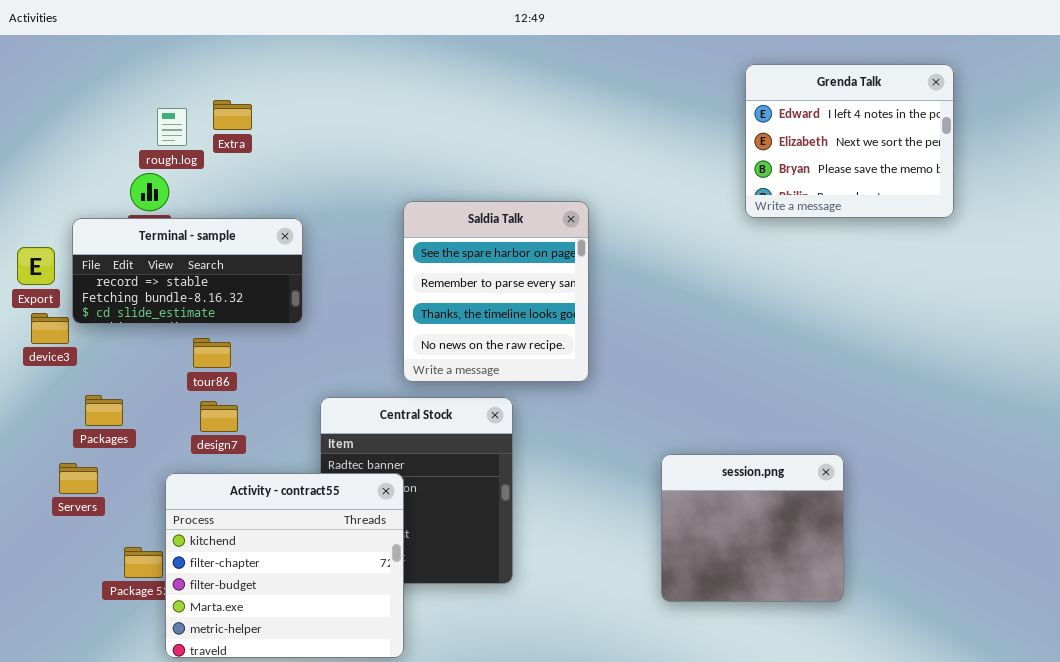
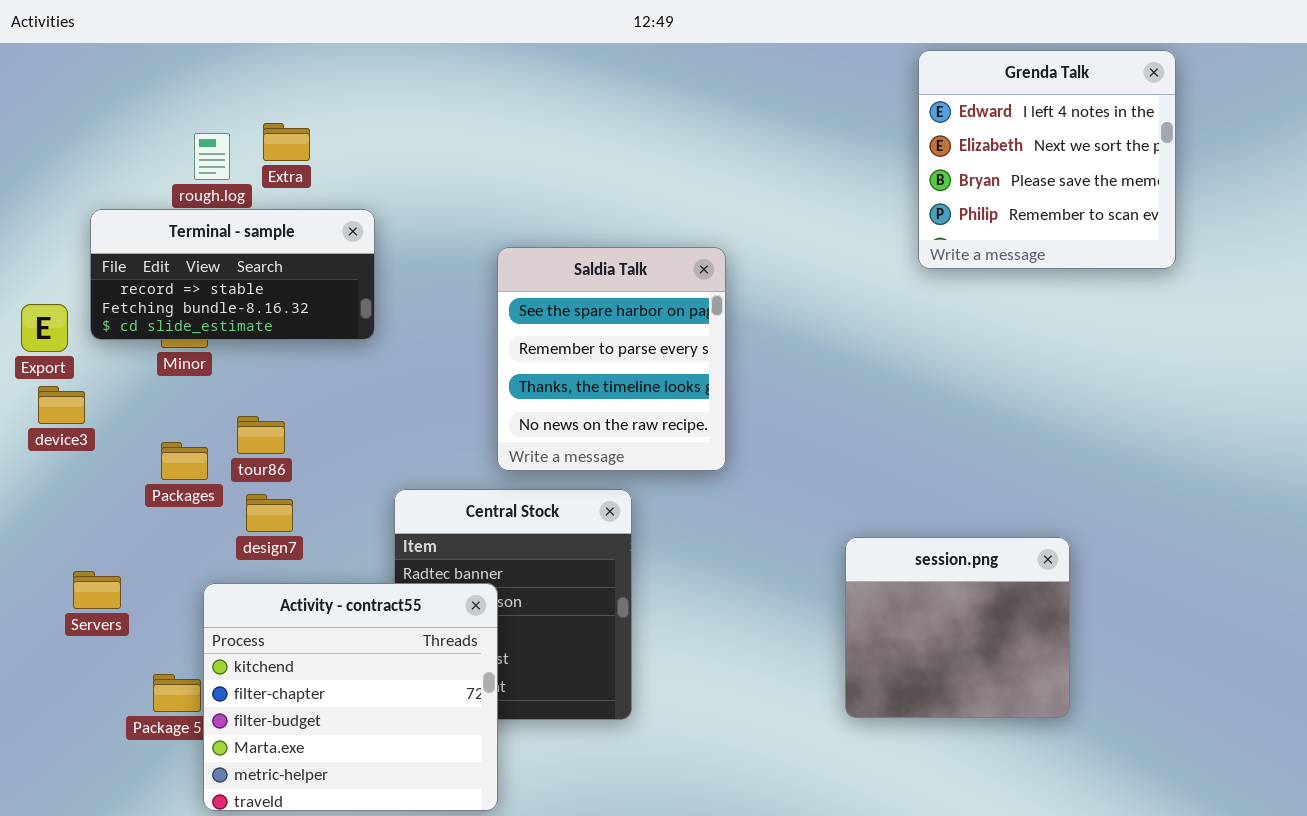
Grenda Talk: [745,64,954,218] -> [918,50,1176,269], resized
Terminal - sample: [72,218,303,324] -> [90,209,375,340], moved
Packages: [85,395,123,426] -> [161,442,208,480], moved
session.png: [661,454,844,602] -> [845,537,1070,718], moved

